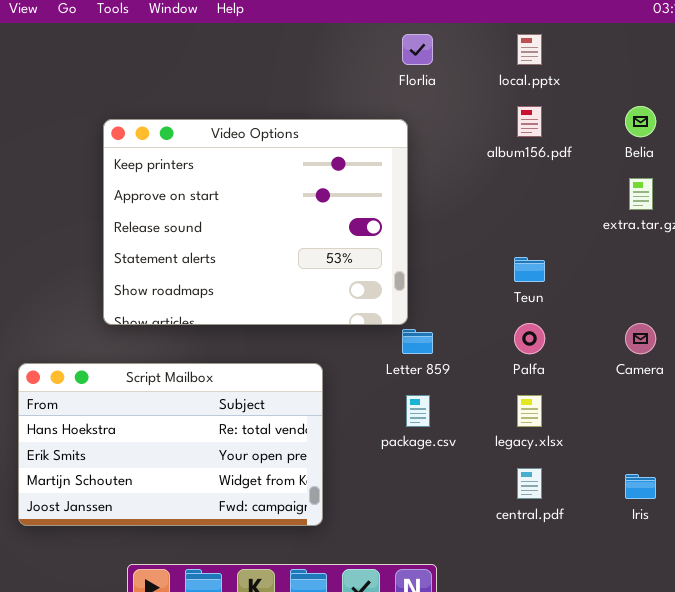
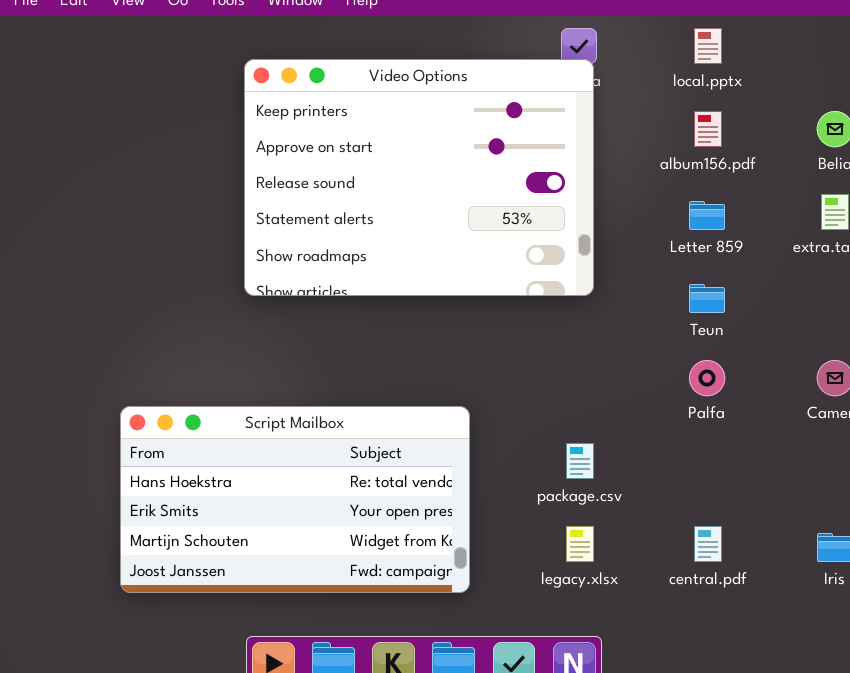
Video Options: [103,119,408,325] -> [244,59,594,296], moved
Letter 859: [402,329,433,354] -> [689,201,725,230], moved
legacy.xlsx: [517,395,542,427] -> [566,526,594,562], moved

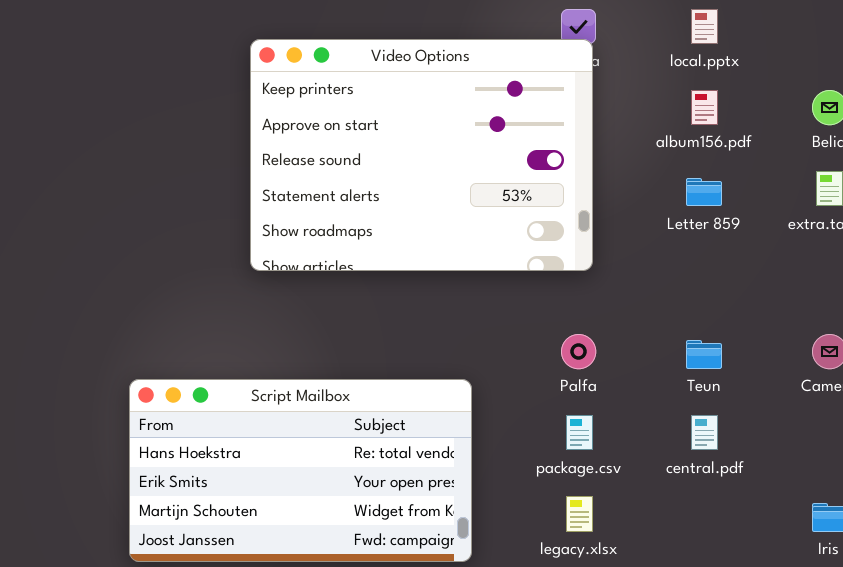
Teun: [689,284,725,313] -> [686,340,722,369], moved
Palfa: [689,360,725,396] -> [561,334,596,369], moved
central.pdf: [694,526,722,562] -> [691,415,718,450], moved

